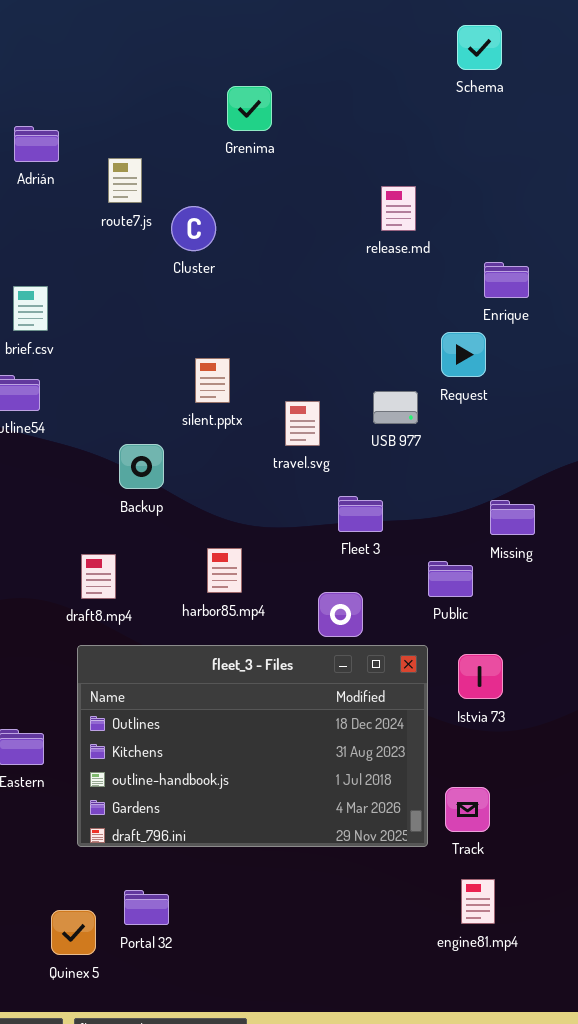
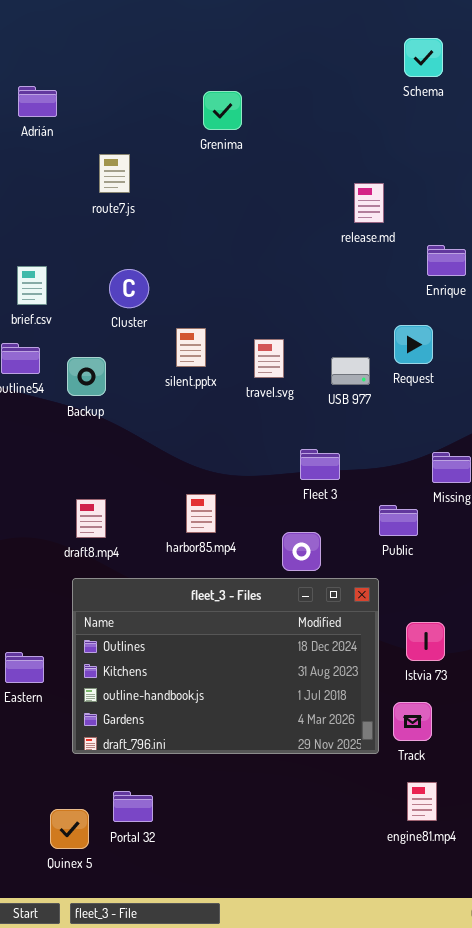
Adrián: [14,126,59,162] -> [18,86,57,117], moved
release.md: [381,186,416,231] -> [354,183,384,223], moved
Cluster: [171,206,216,251] -> [109,269,149,308], moved
Request: [441,332,486,377] -> [394,325,433,364], moved
travel.svg: [285,401,320,446] -> [254,339,284,378], moved
Backup: [119,444,164,489] -> [67,357,106,396], moved
Istvia 73: [458,654,503,699] -> [406,622,445,661], moved

